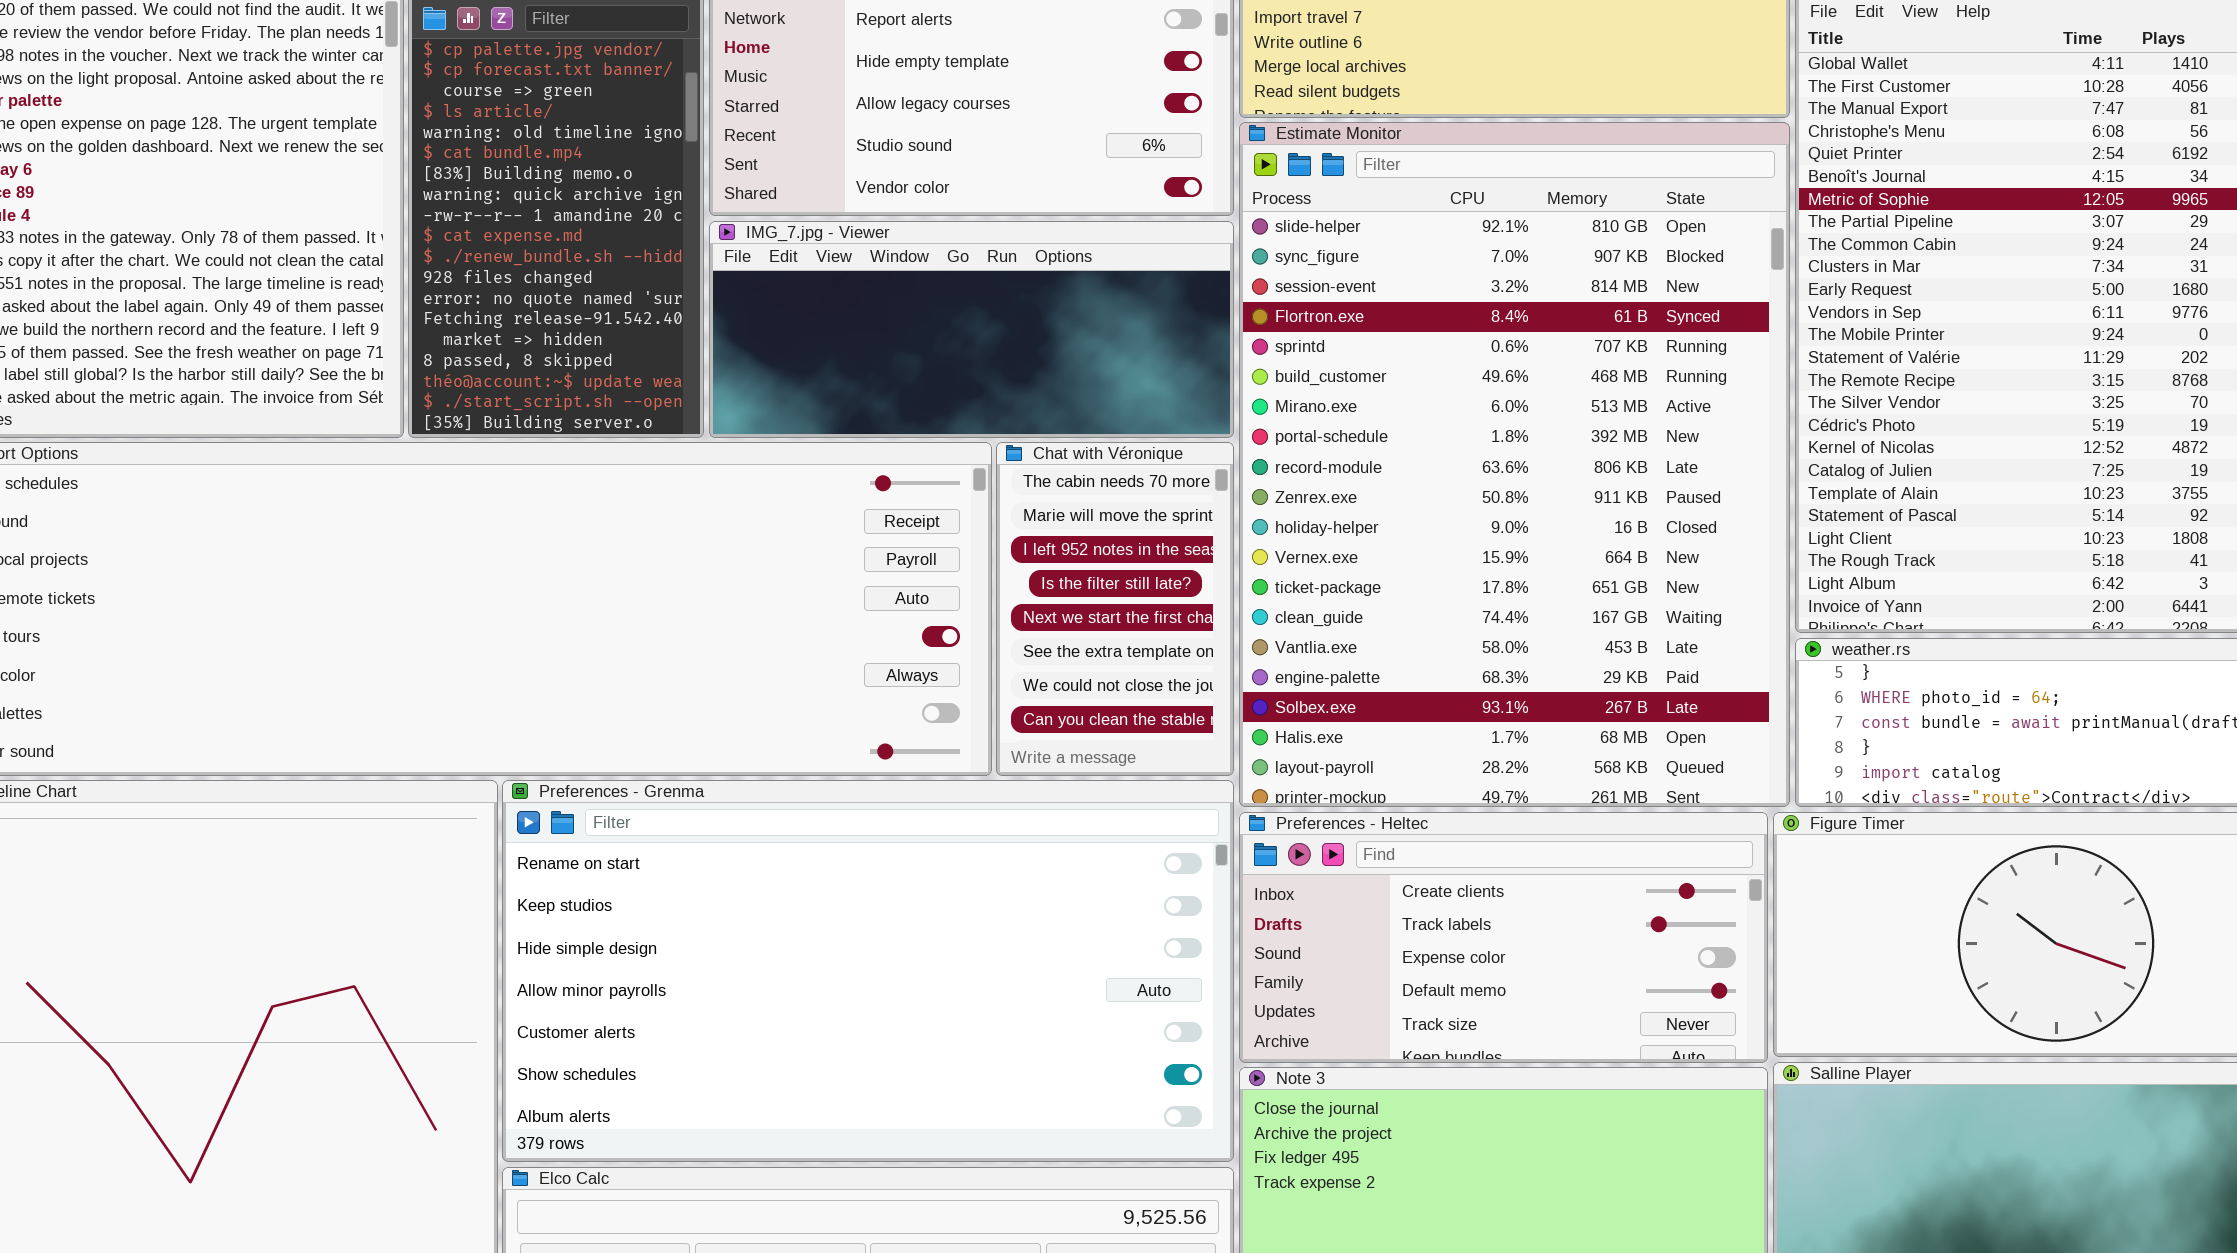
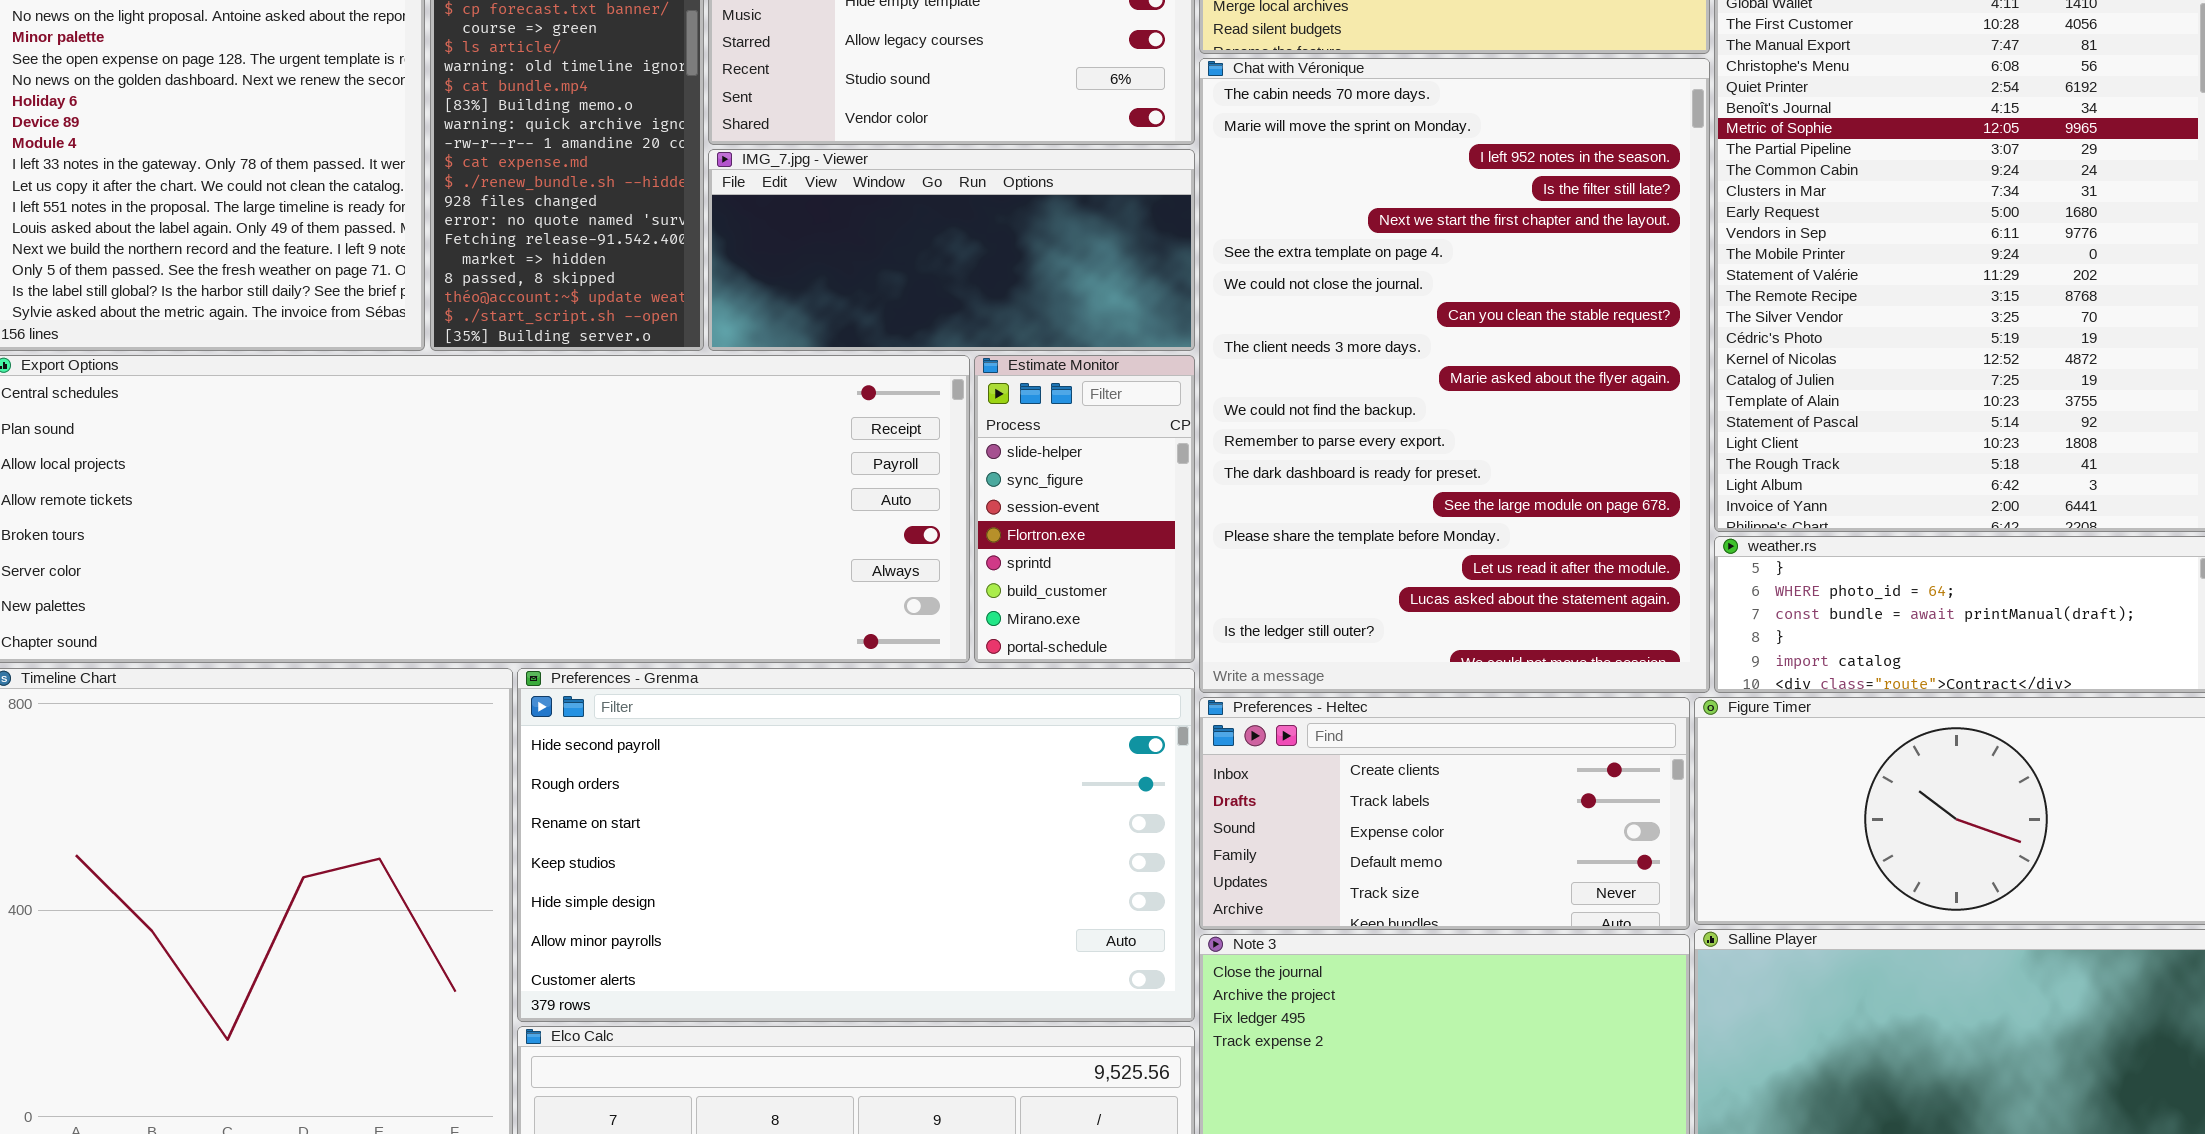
Estimate Monitor: [1239,122,1790,807] -> [974,355,1195,663], moved, resized
Chat with Véronique: [996,442,1234,776] -> [1199,58,1710,693], moved, resized
Preferences - Grenma: [502,780,1234,1162] -> [517,668,1195,1022], scrolled up 2 rows

